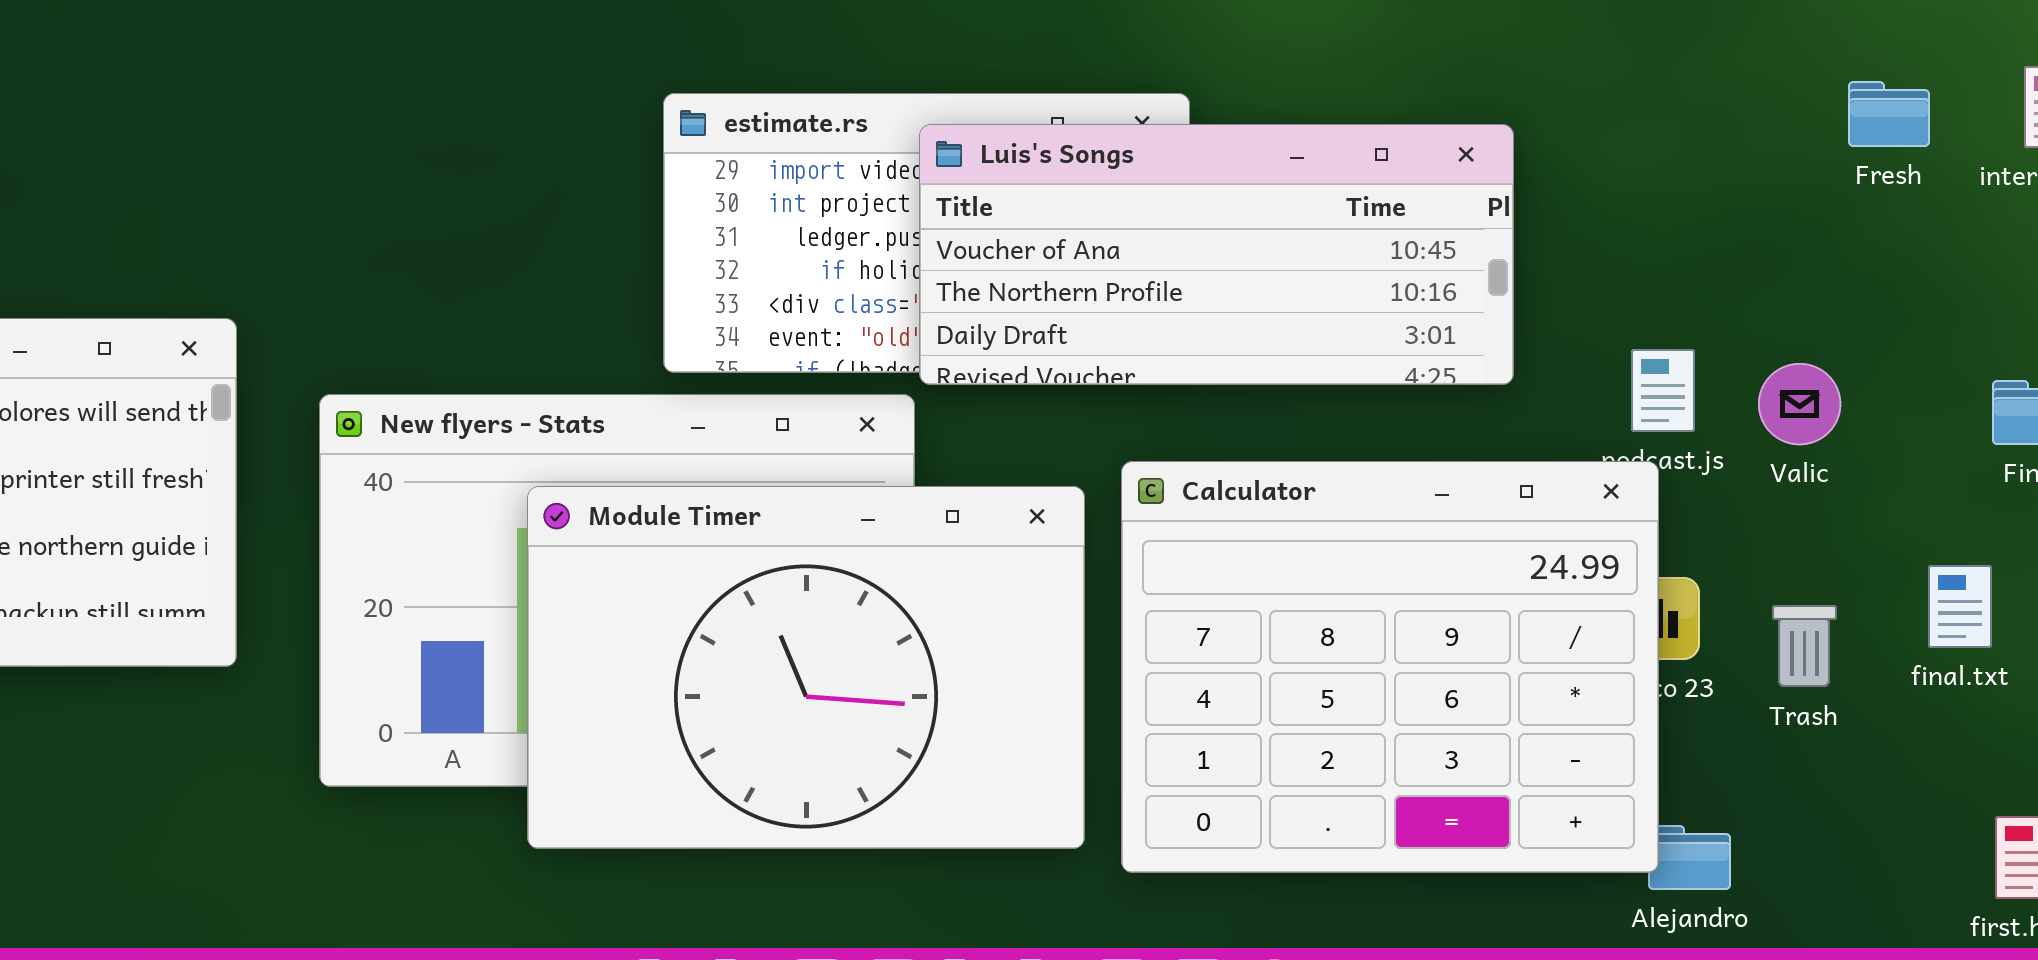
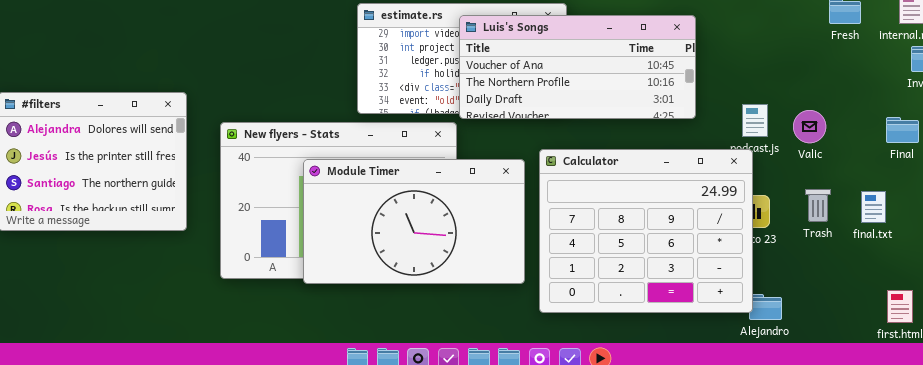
Module Timer: [527,486,1085,849] -> [303,159,525,284], resized
Trash: [1772,605,1837,687] -> [805,189,831,222], moved

